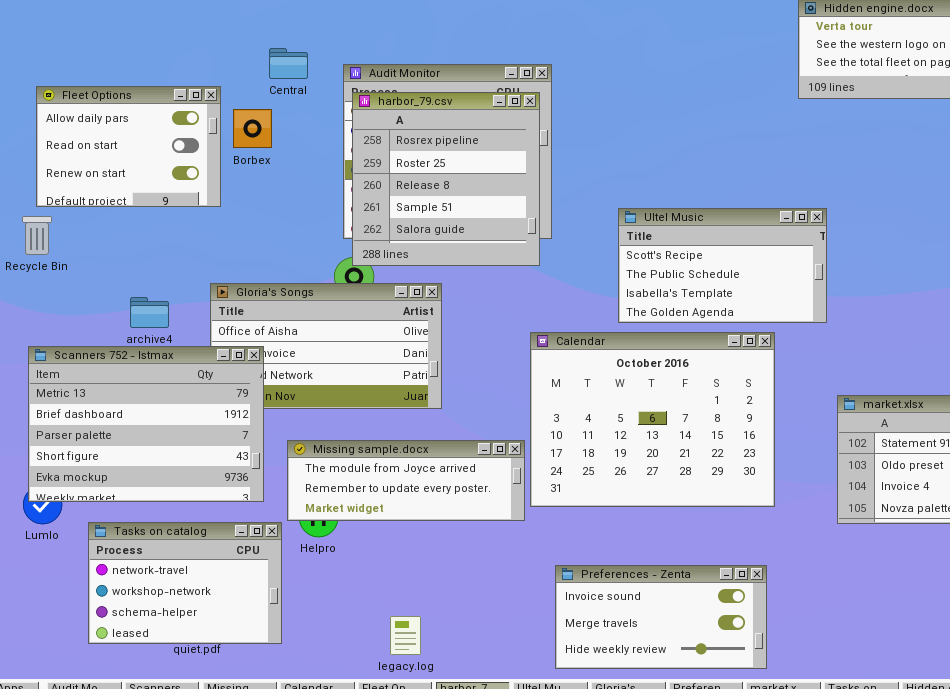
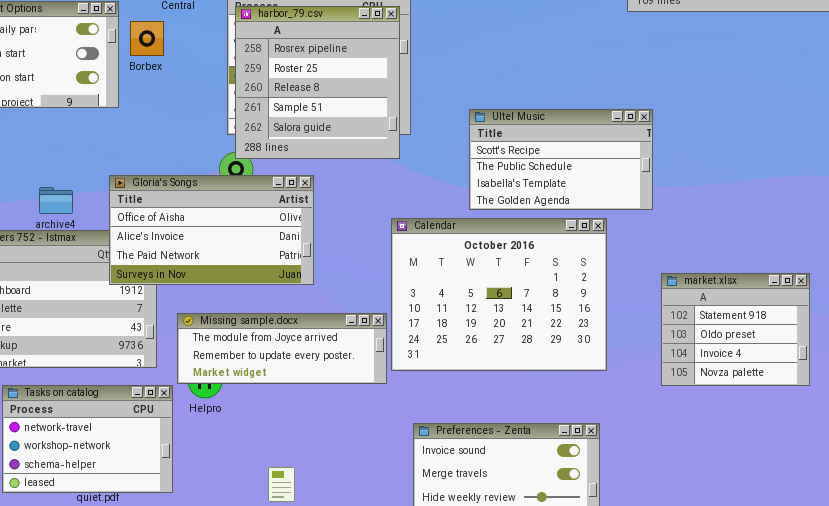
Gloria's Songs: [210,283,442,409] -> [109,175,314,285], raised

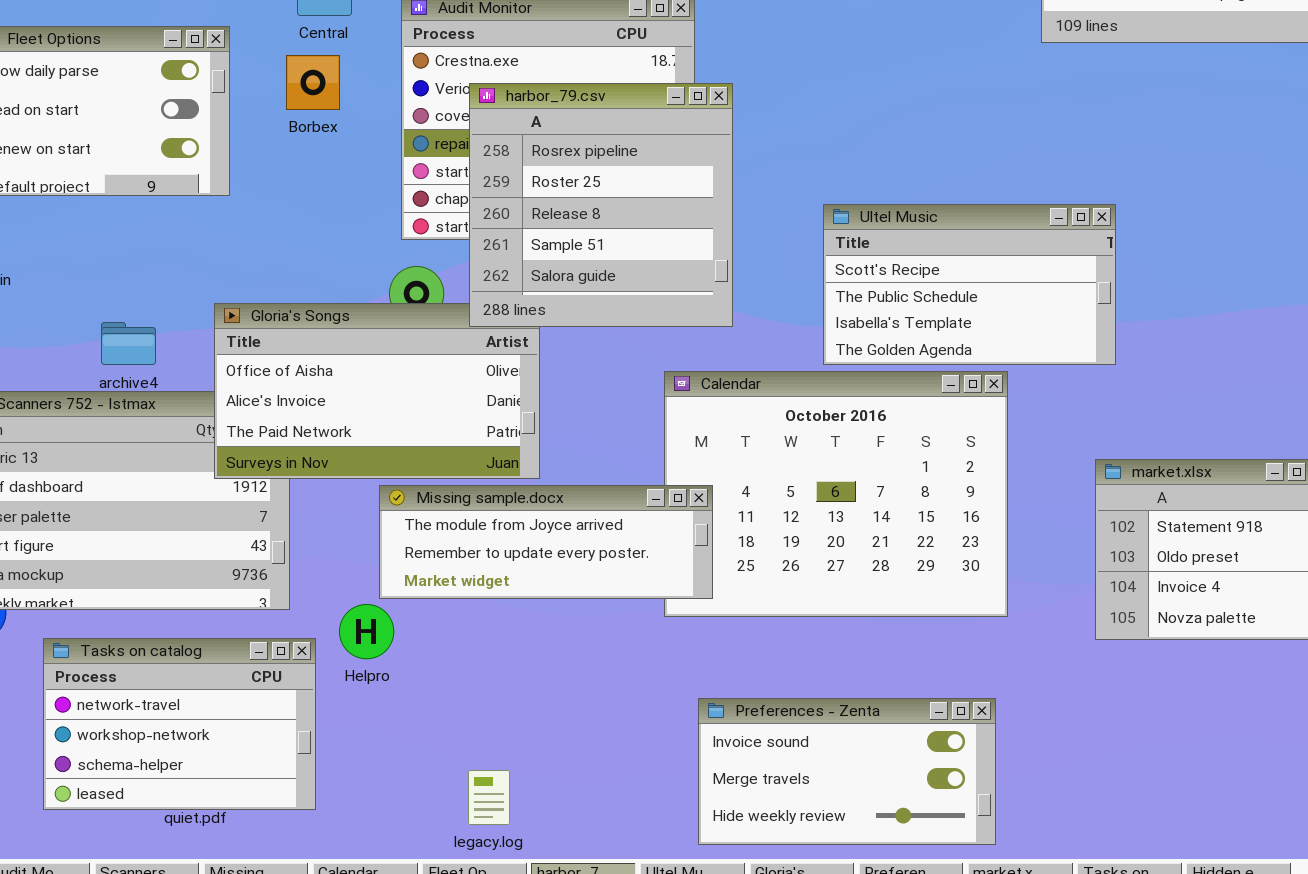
harbor_79.csv: [235,6,400,159] -> [469,83,733,327], moved
Borbex: [130,21,164,56] -> [286,55,340,110], moved
Ultel Music: [469,109,653,210] -> [823,204,1116,365], moved
Missing sample.docx: [177,313,387,384] -> [379,485,713,599], moved

